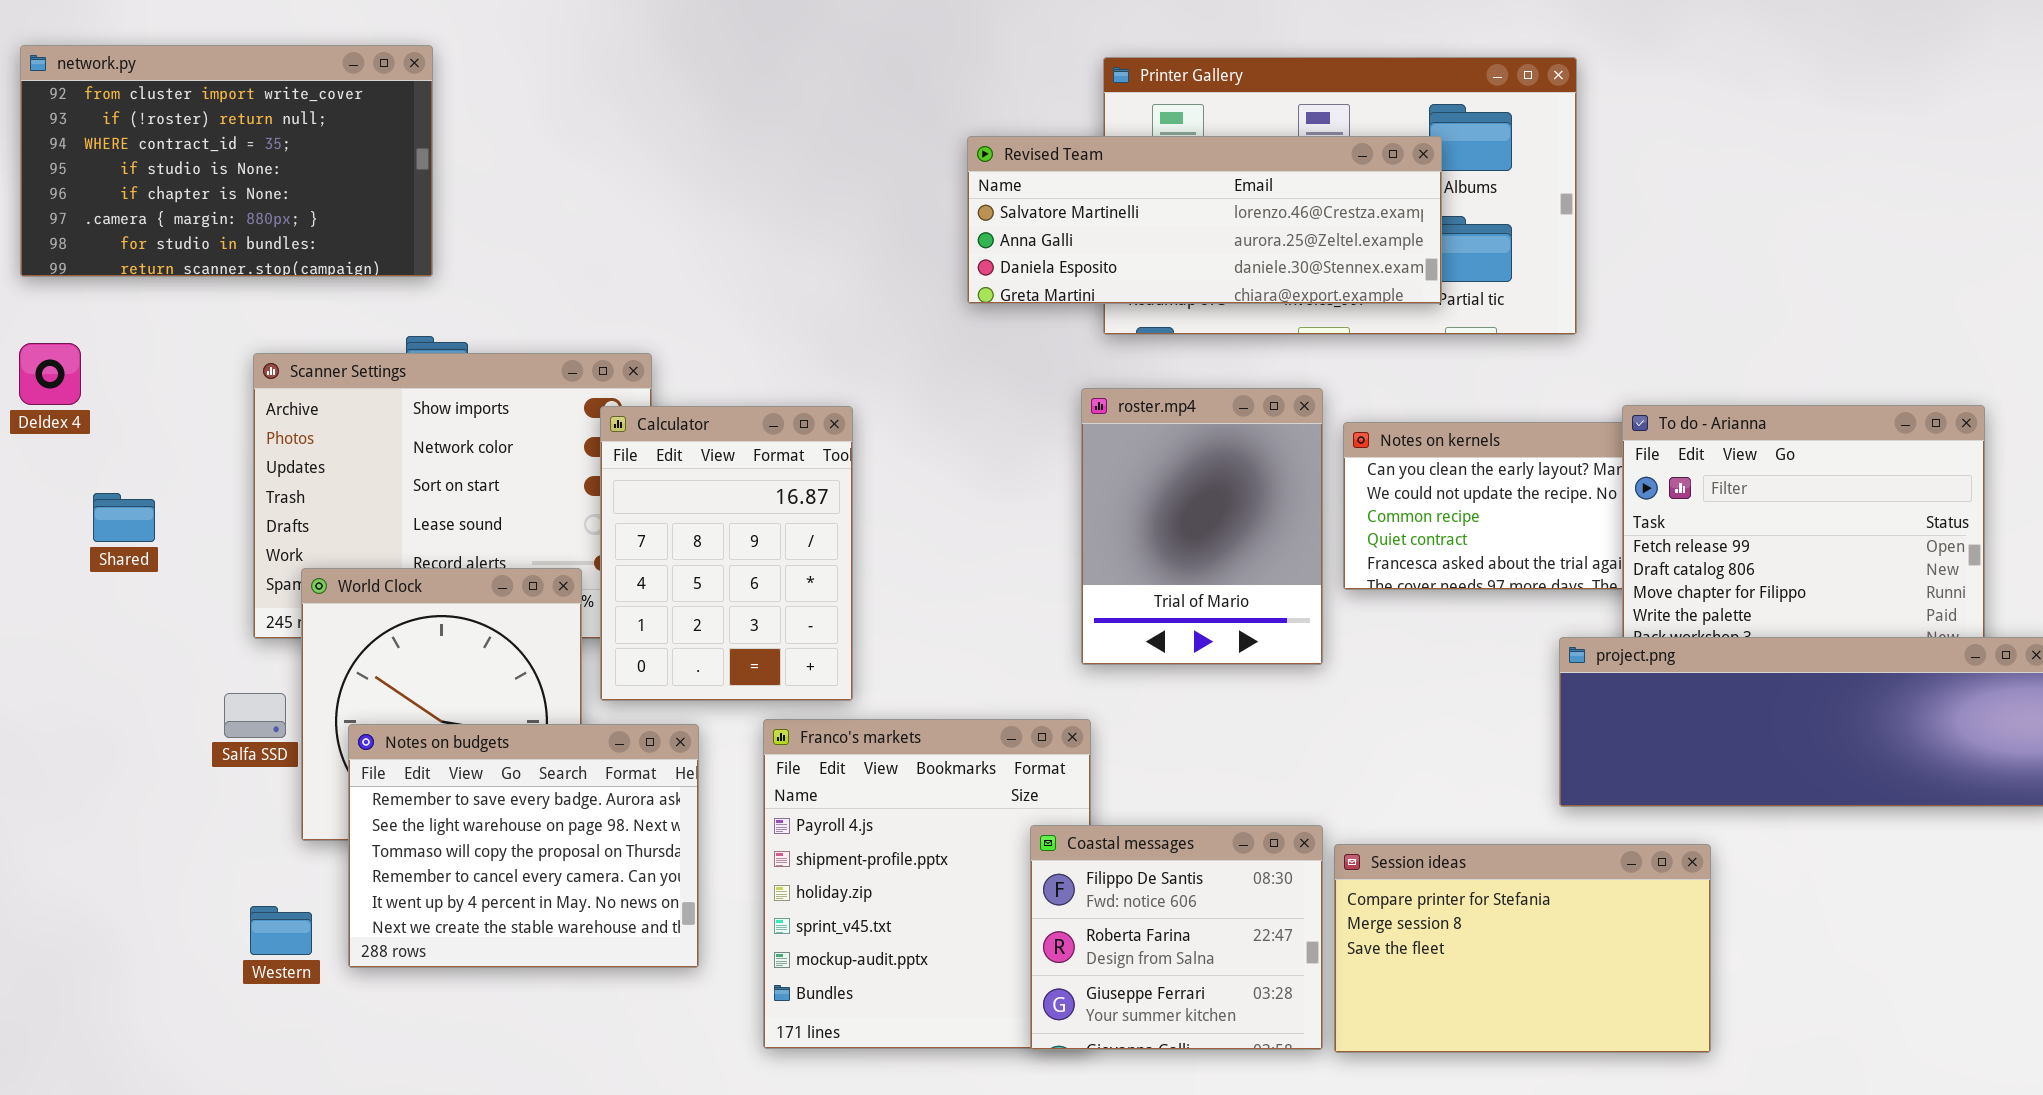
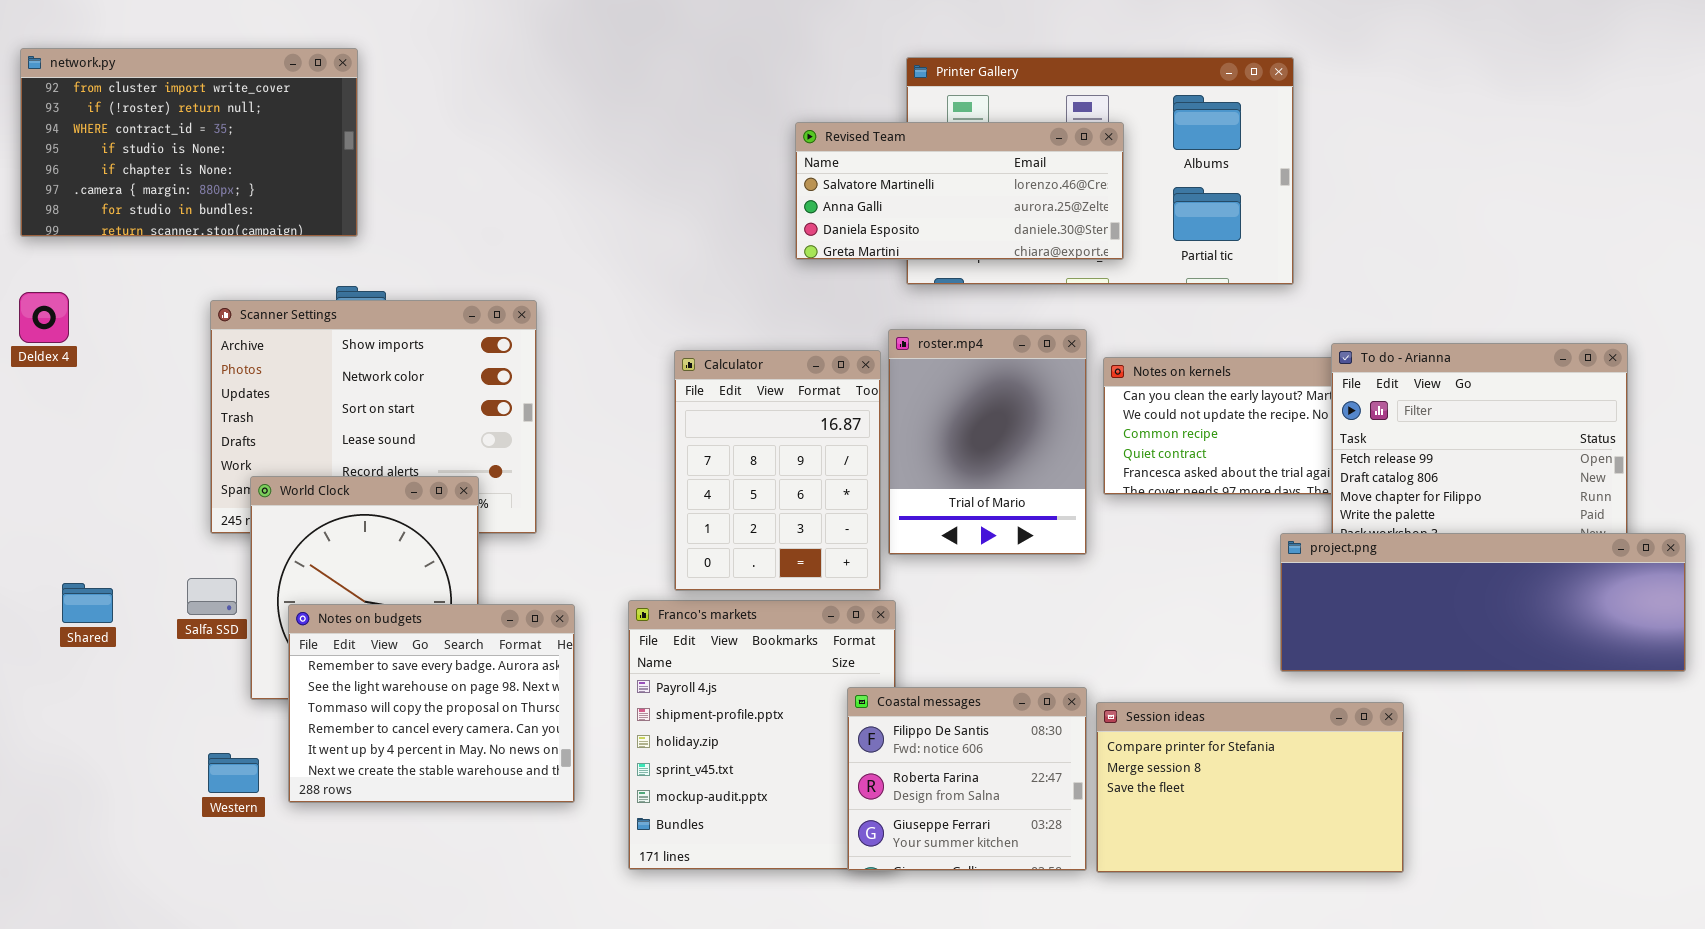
Revised Team: [967,136,1442,304] -> [795,122,1124,260], resized
Calculator: [600,406,853,701] -> [674,350,881,591], moved
Shared: [93,493,155,542] -> [62,583,113,623], moved

